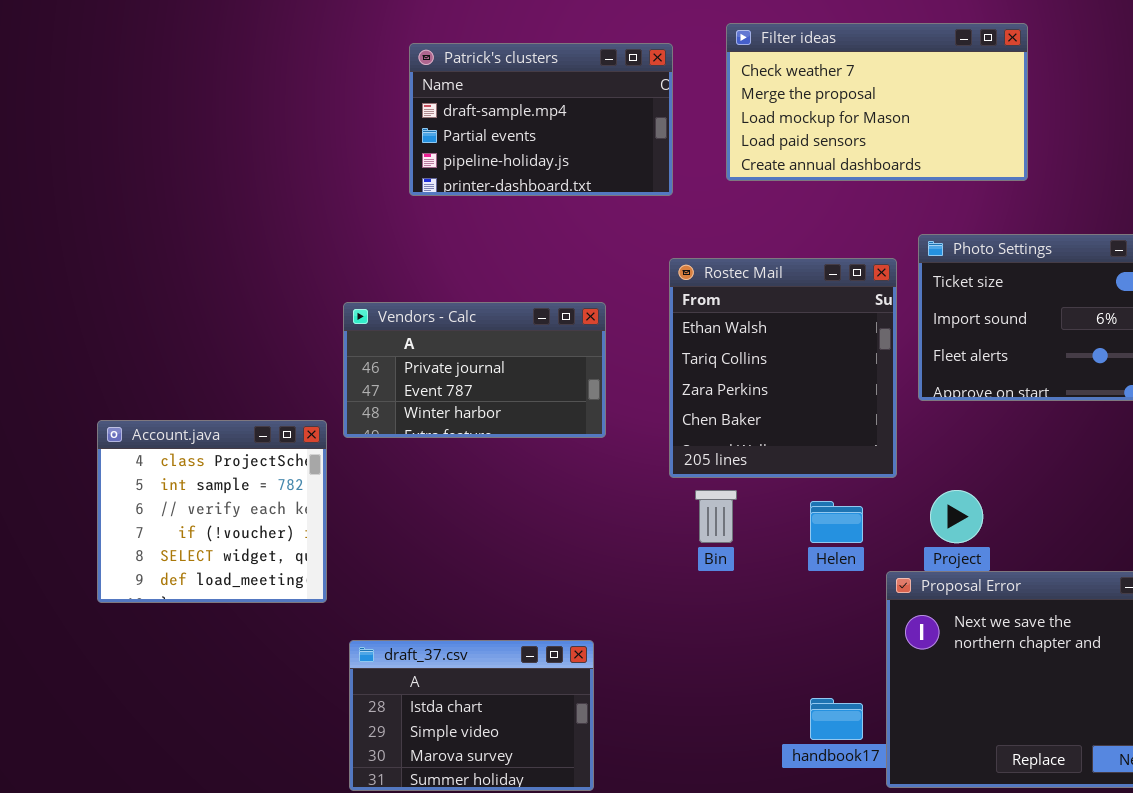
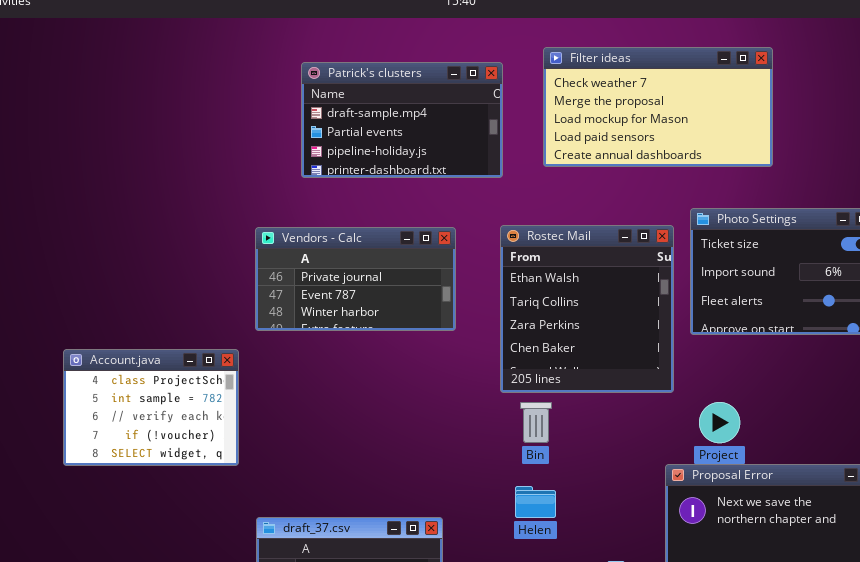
Vendors - Calc: [343,302,606,438] -> [255,227,456,331], moved
Account.java: [97,420,327,603] -> [63,349,239,466], resized
Helen: [810,501,863,543] -> [515,486,556,518], moved

